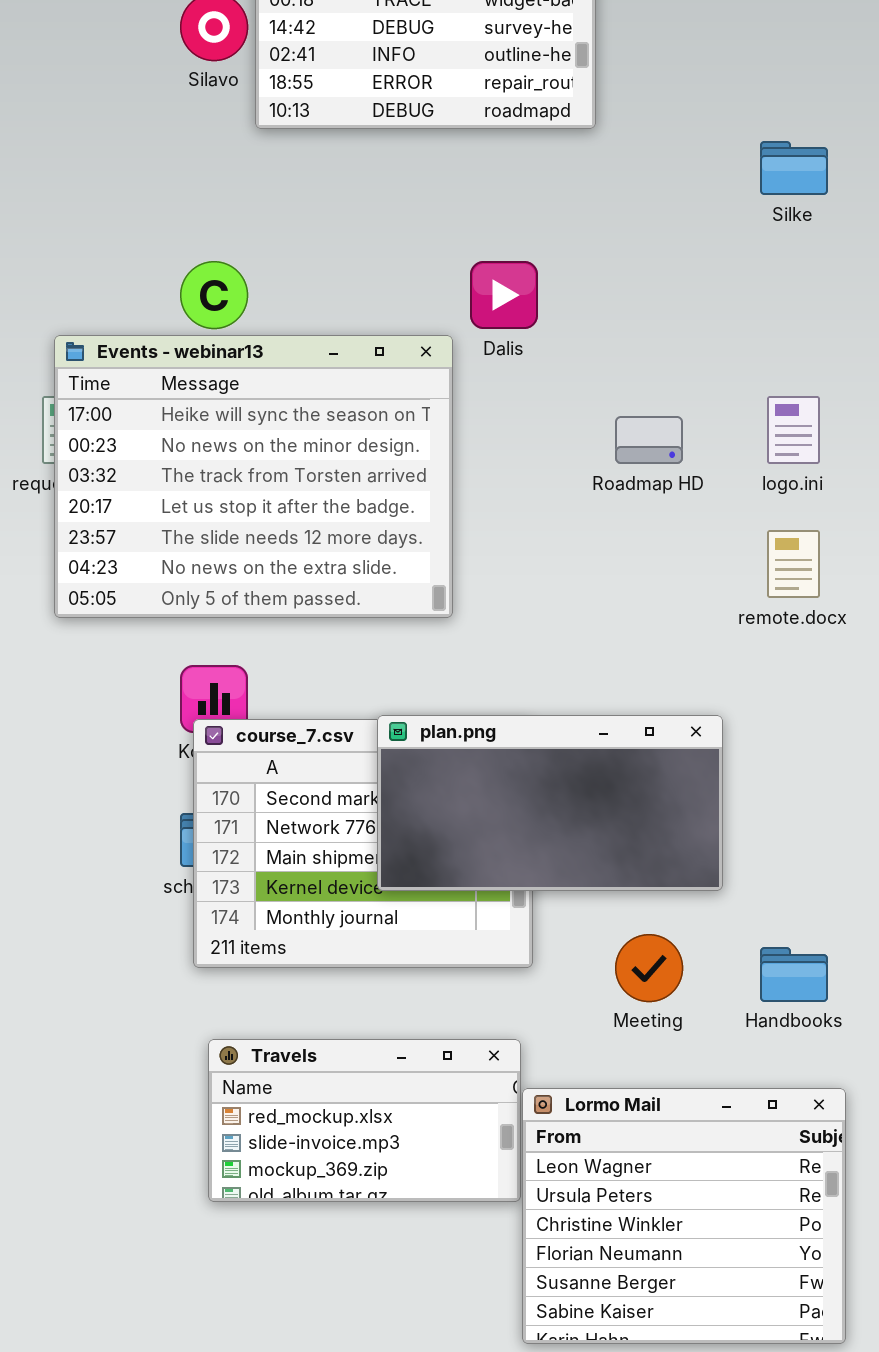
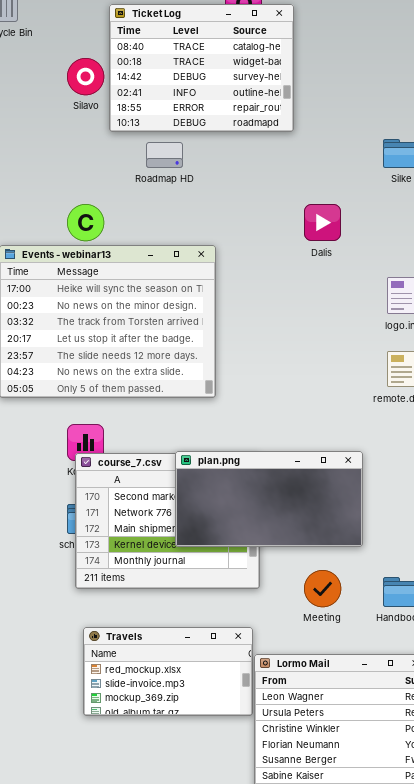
Dalis: [470,261,538,329] -> [304,204,341,241], moved
Roadmap HD: [615,416,683,464] -> [146,142,183,168], moved

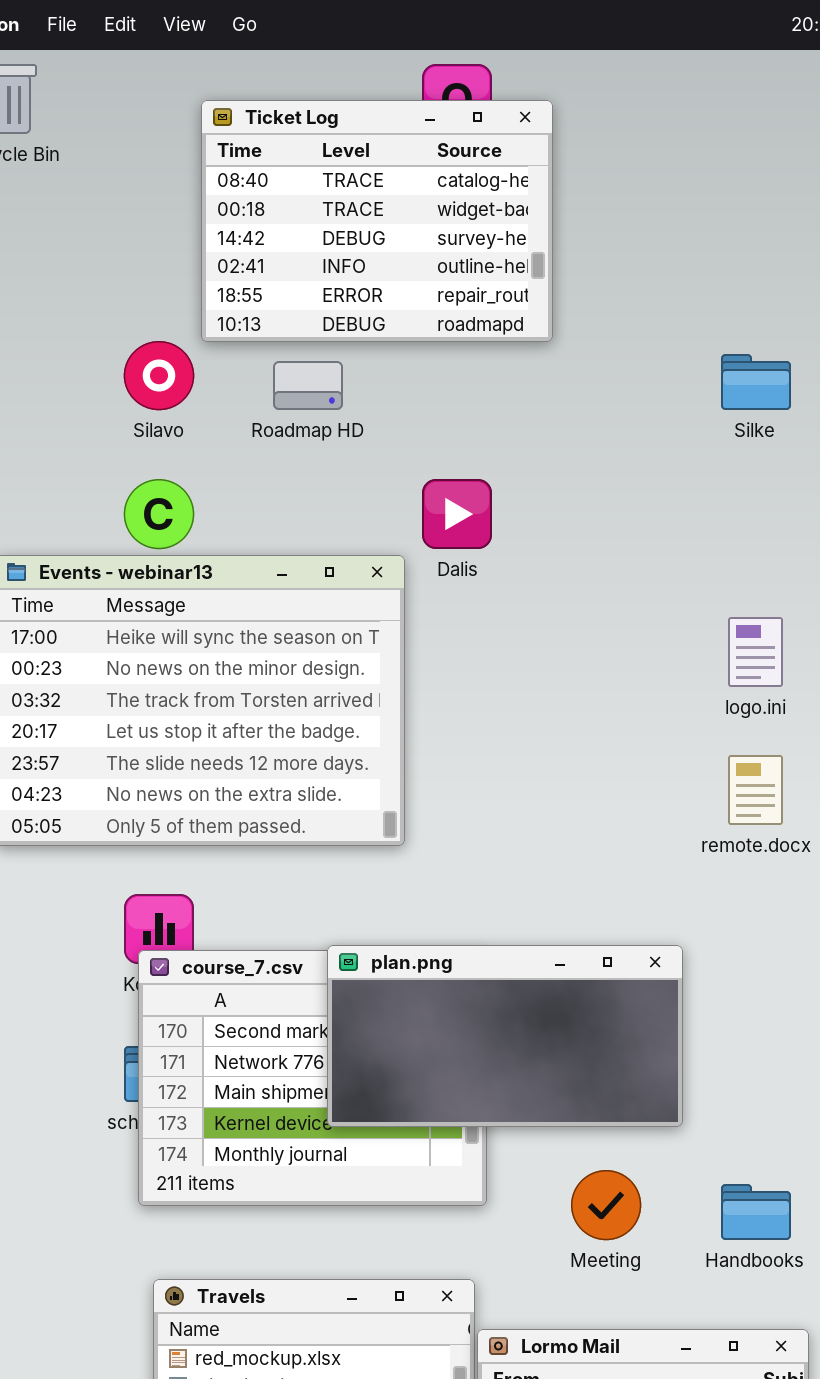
Silavo: [67,58,104,95] -> [124,341,194,410], moved
Dalis: [304,204,341,241] -> [422,479,492,549], moved

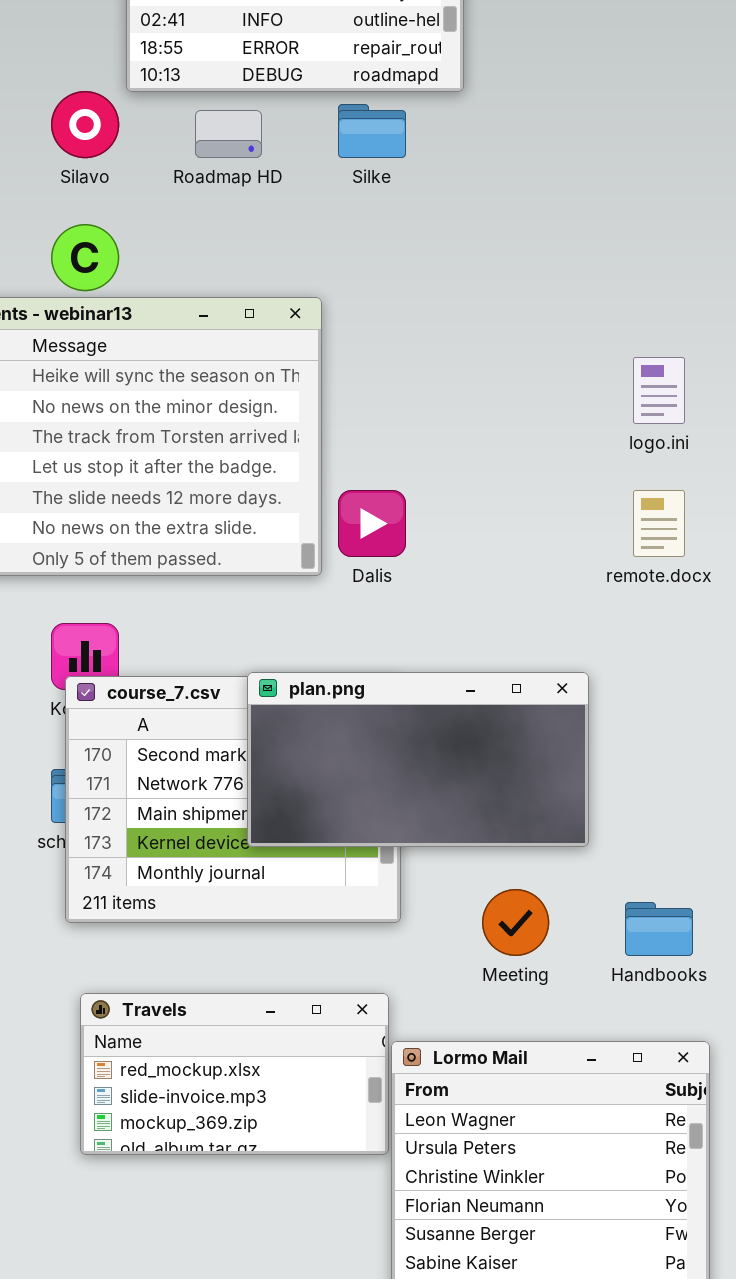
Silke: [721,354,791,410] -> [338,104,406,158], moved
Dalis: [422,479,492,549] -> [338,490,406,557], moved

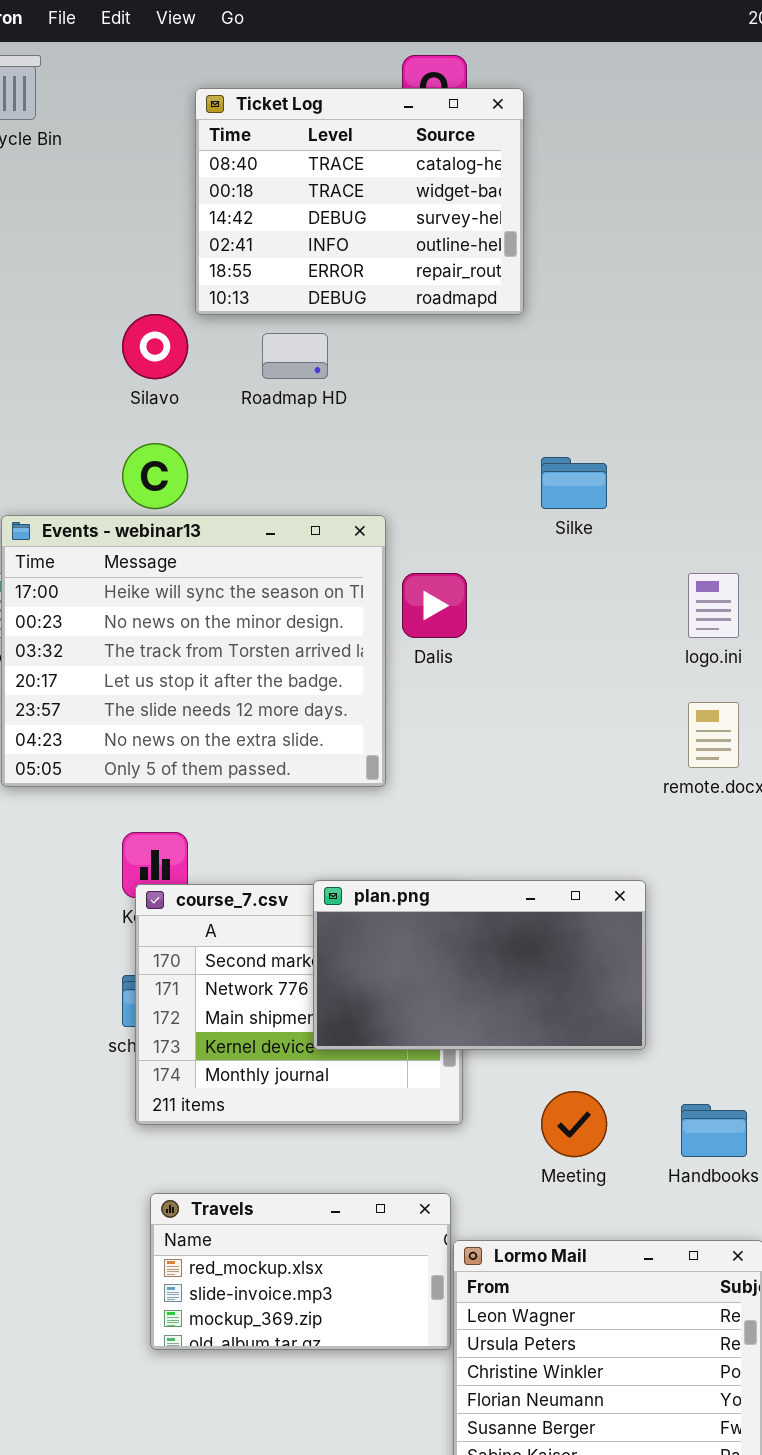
Silke: [338,104,406,158] -> [541,457,607,509], moved
Dalis: [338,490,406,557] -> [402,573,467,638], moved

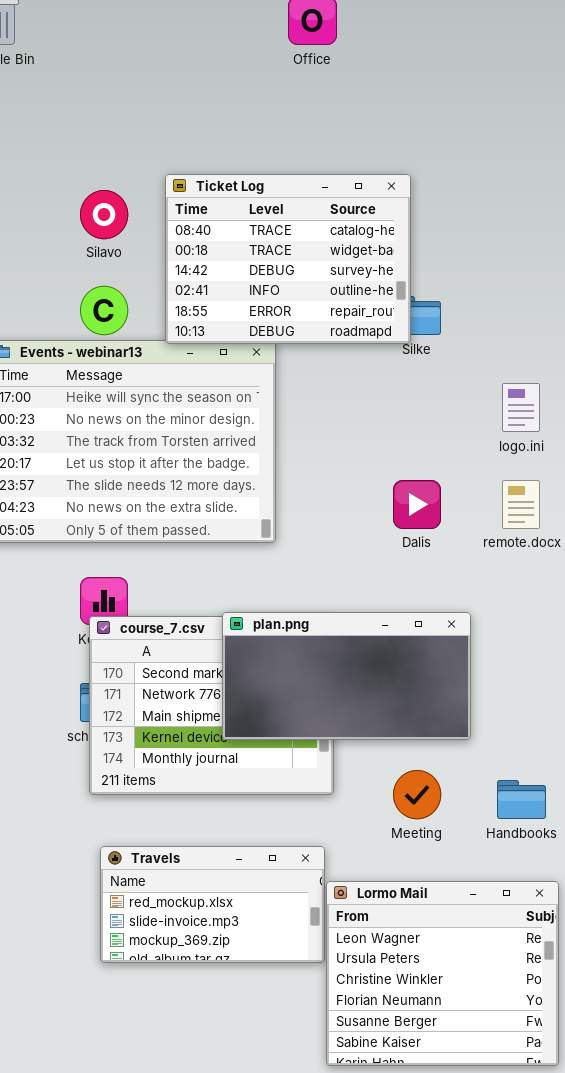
Ticket Log: [195,88,524,315] -> [165,174,411,344], moved
Dalis: [402,573,467,638] -> [393,480,441,529], moved

